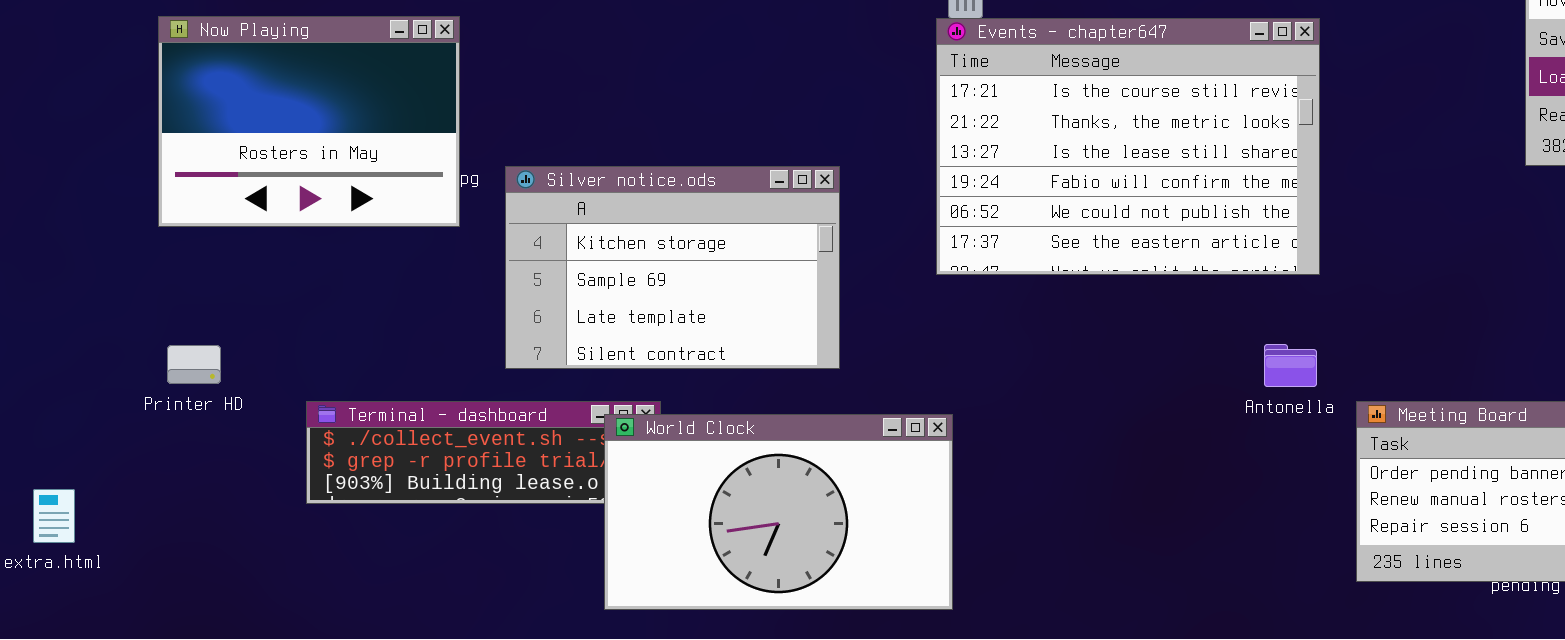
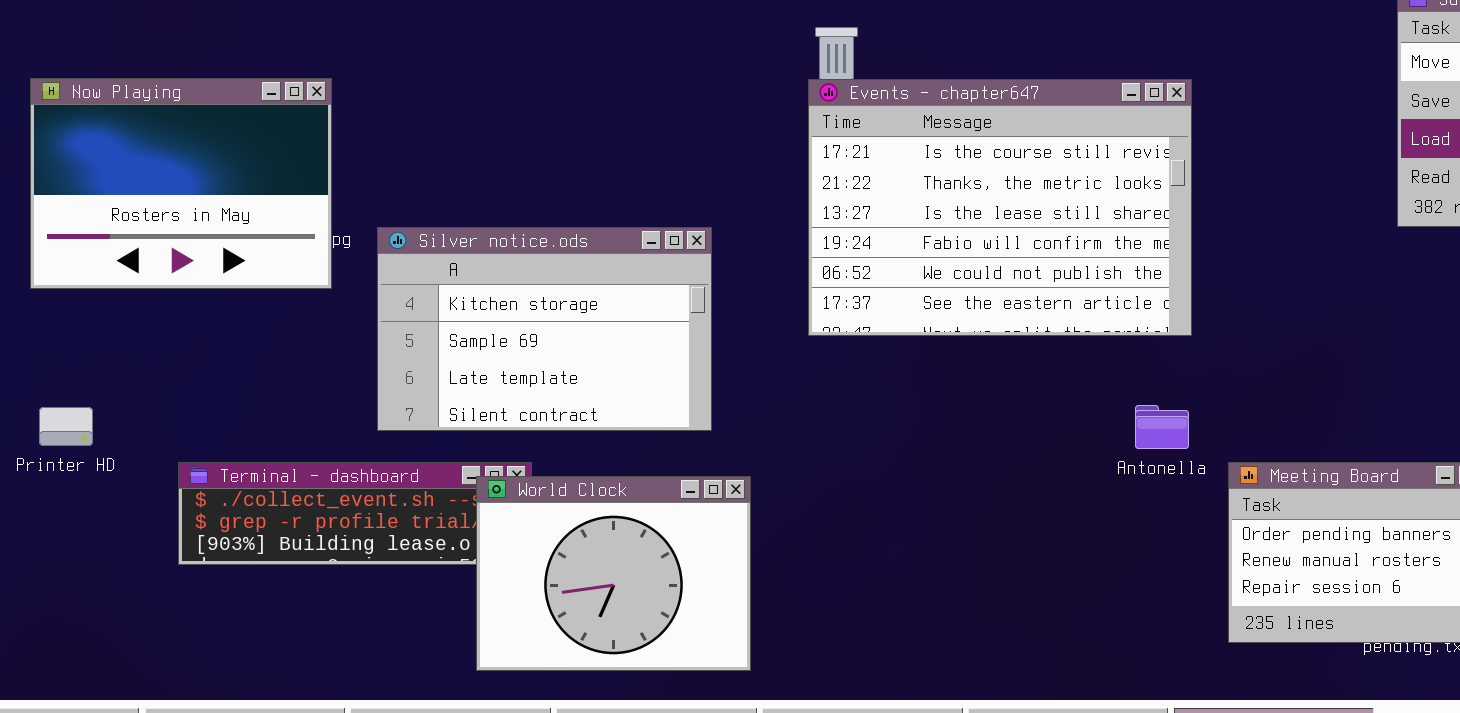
World Clock: [604,414,953,610] -> [476,476,751,671], resized

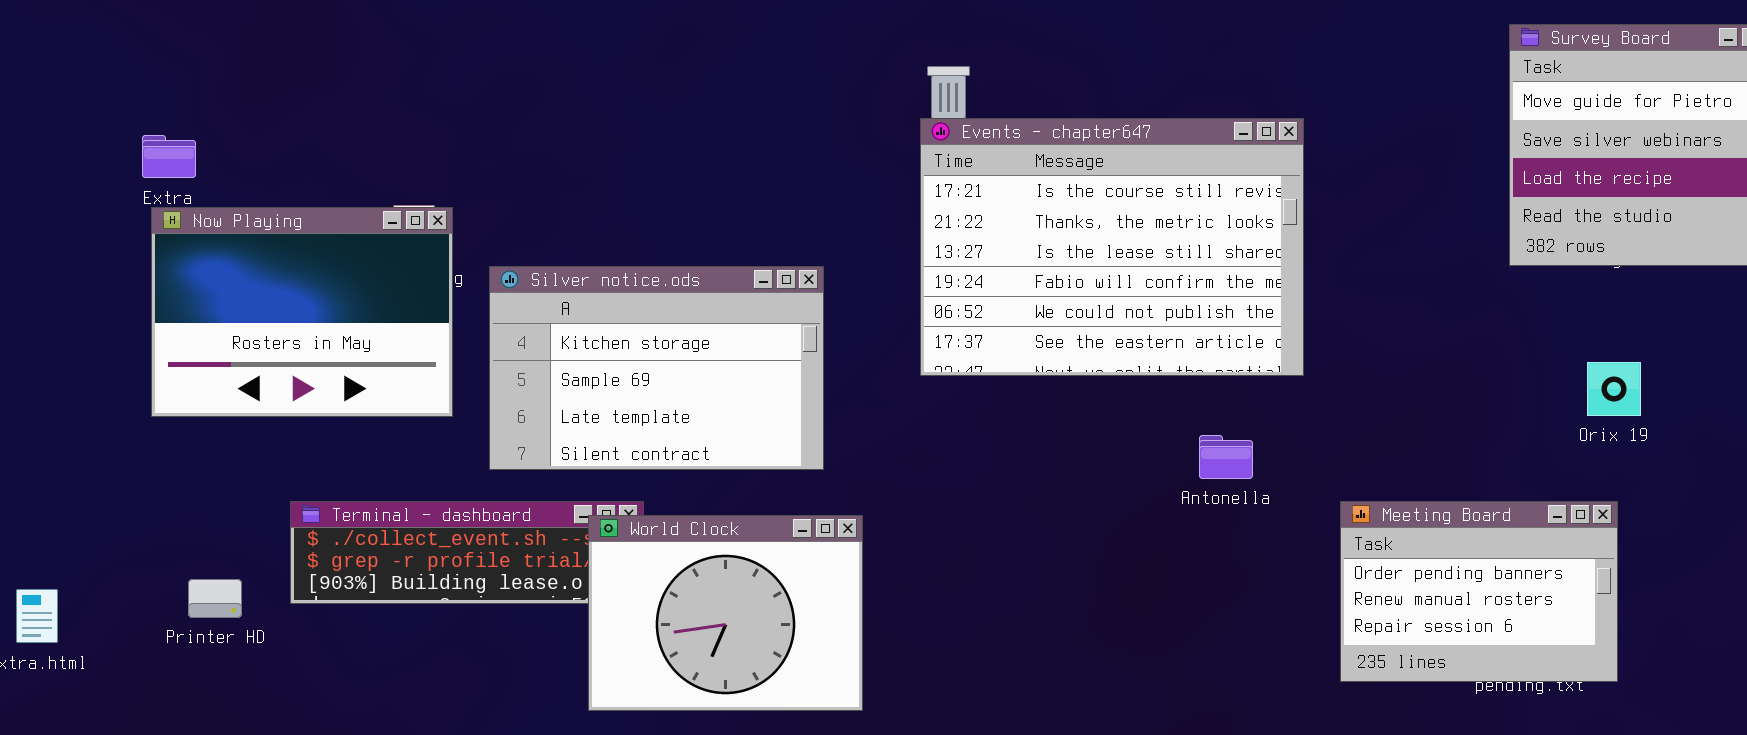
Now Playing: [30,78,332,289] -> [151,207,453,417], moved
Antonella: [1135,405,1189,449] -> [1199,435,1253,479], moved
Printer HD: [39,407,93,446] -> [188,579,242,618], moved

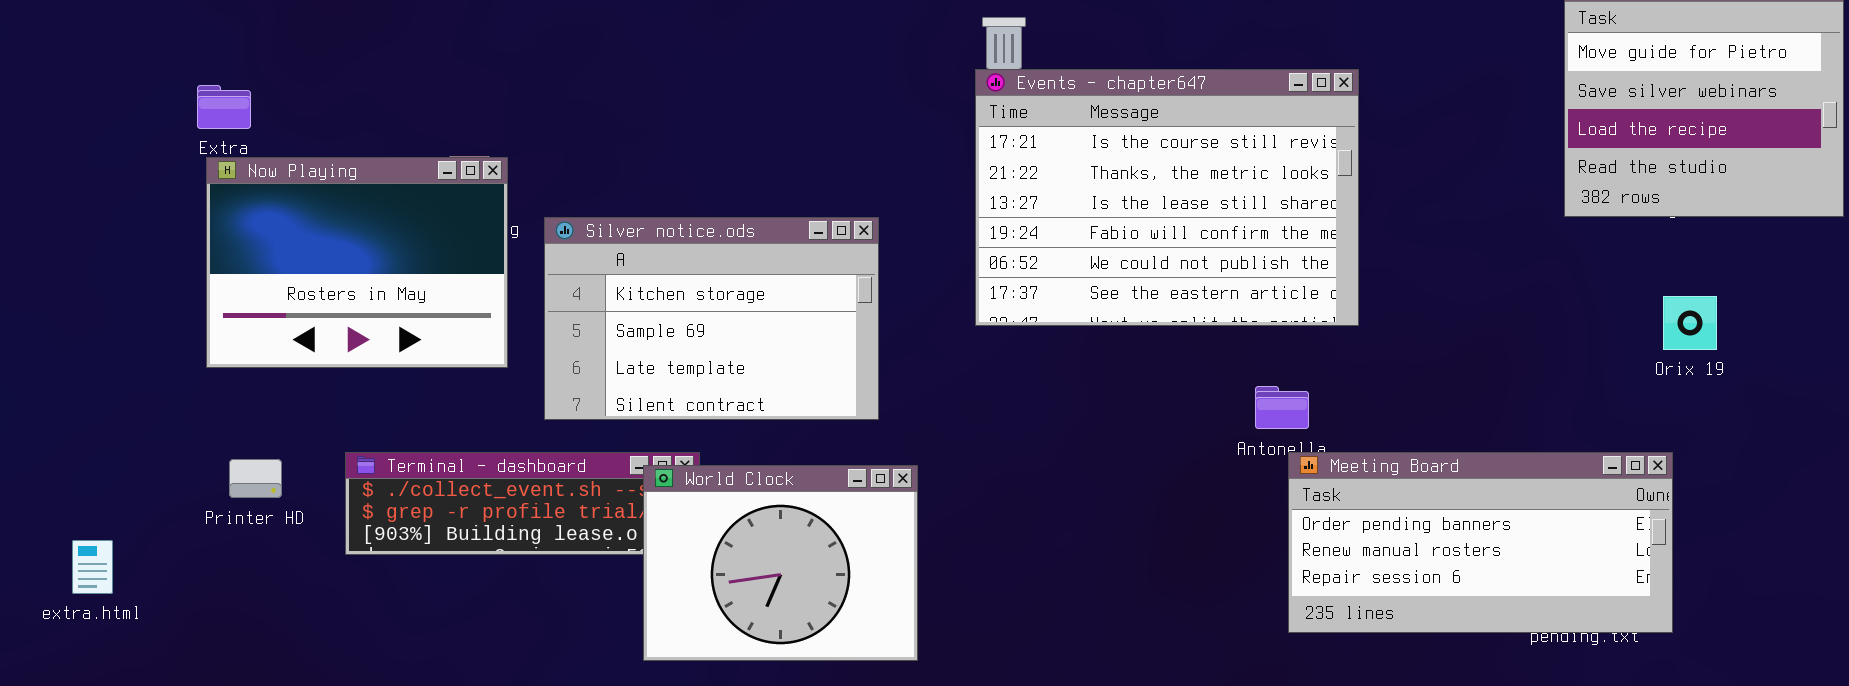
Orix 19: [1587,362,1641,416] -> [1663,296,1717,350], moved
Meeting Board: [1340,501,1618,682] -> [1288,452,1673,633], resized
Printer HD: [188,579,242,618] -> [229,459,282,498], moved

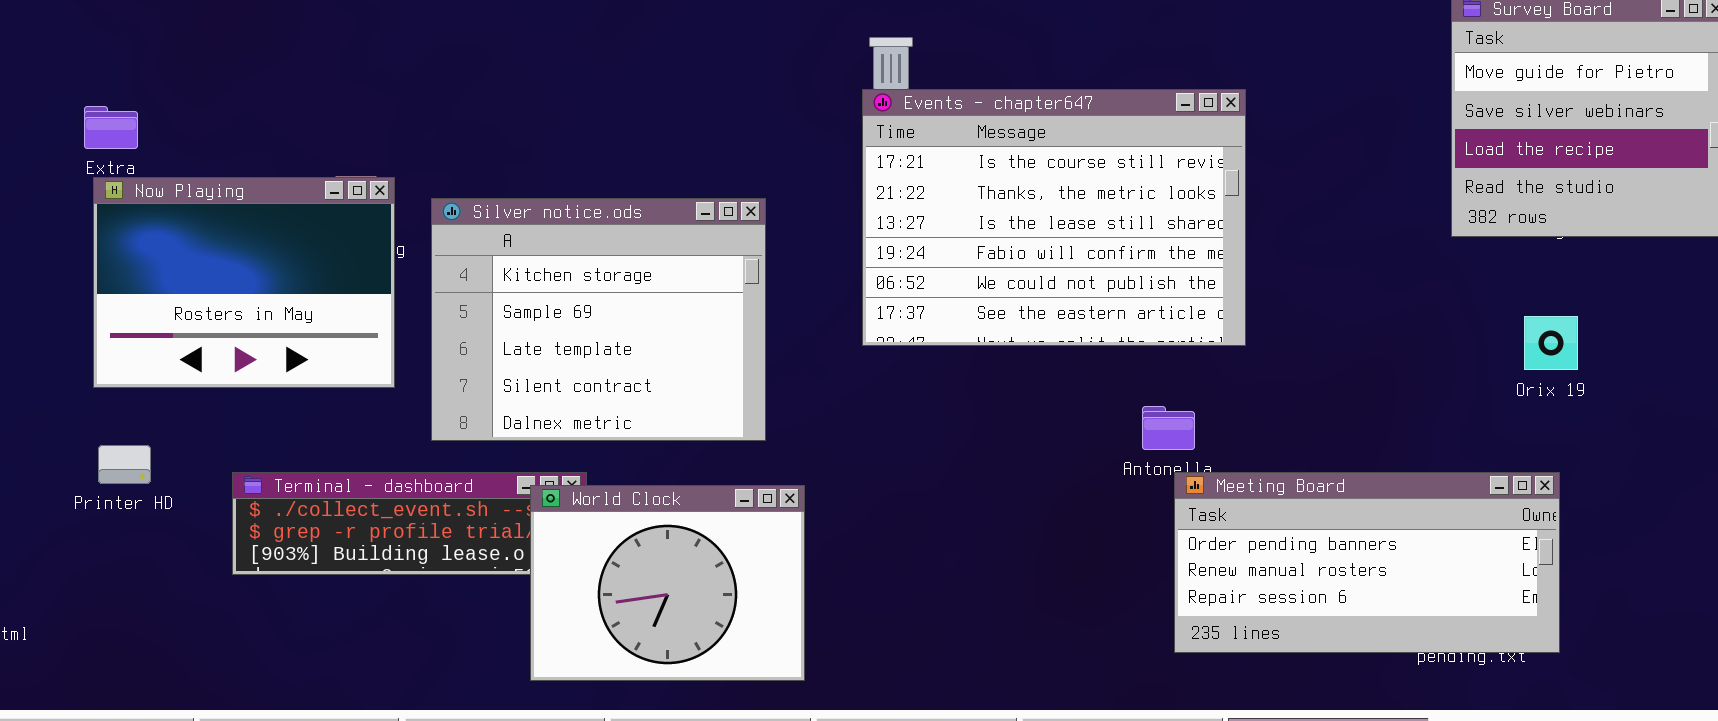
Silver notice.ods: [544,217,879,420] -> [431,198,766,441], resized
Orix 19: [1663,296,1717,350] -> [1524,316,1578,370], moved
Printer HD: [229,459,282,498] -> [98,445,151,484], moved

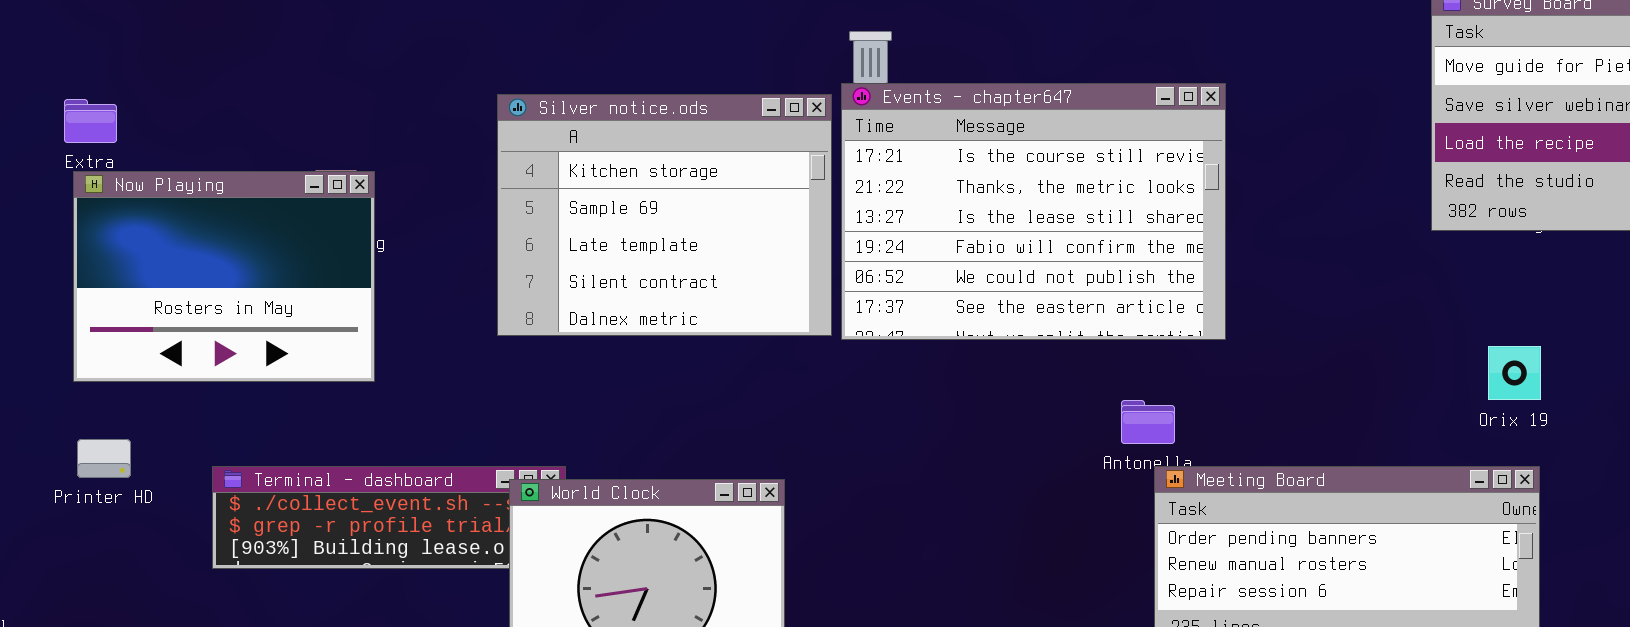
Silver notice.ods: [431,198,766,441] -> [497,94,832,336], moved
Orix 19: [1524,316,1578,370] -> [1488,346,1541,400], moved

